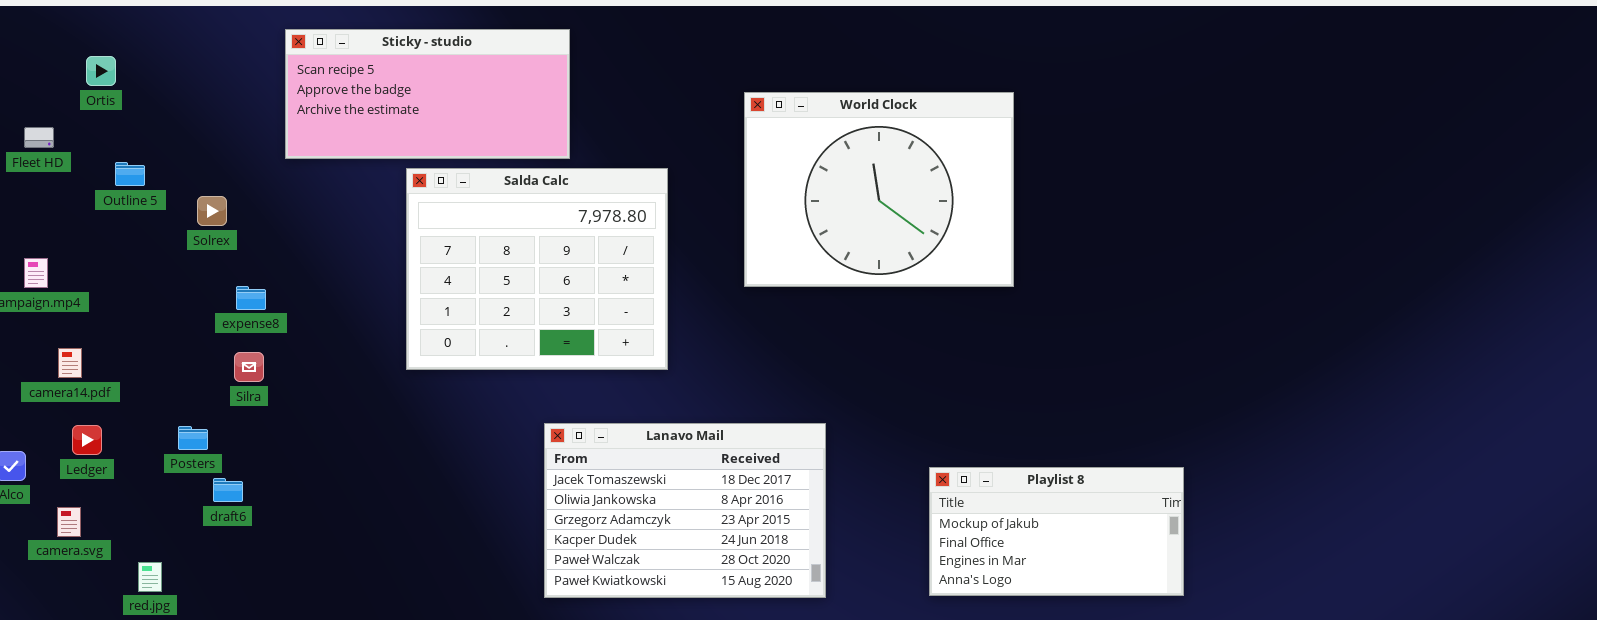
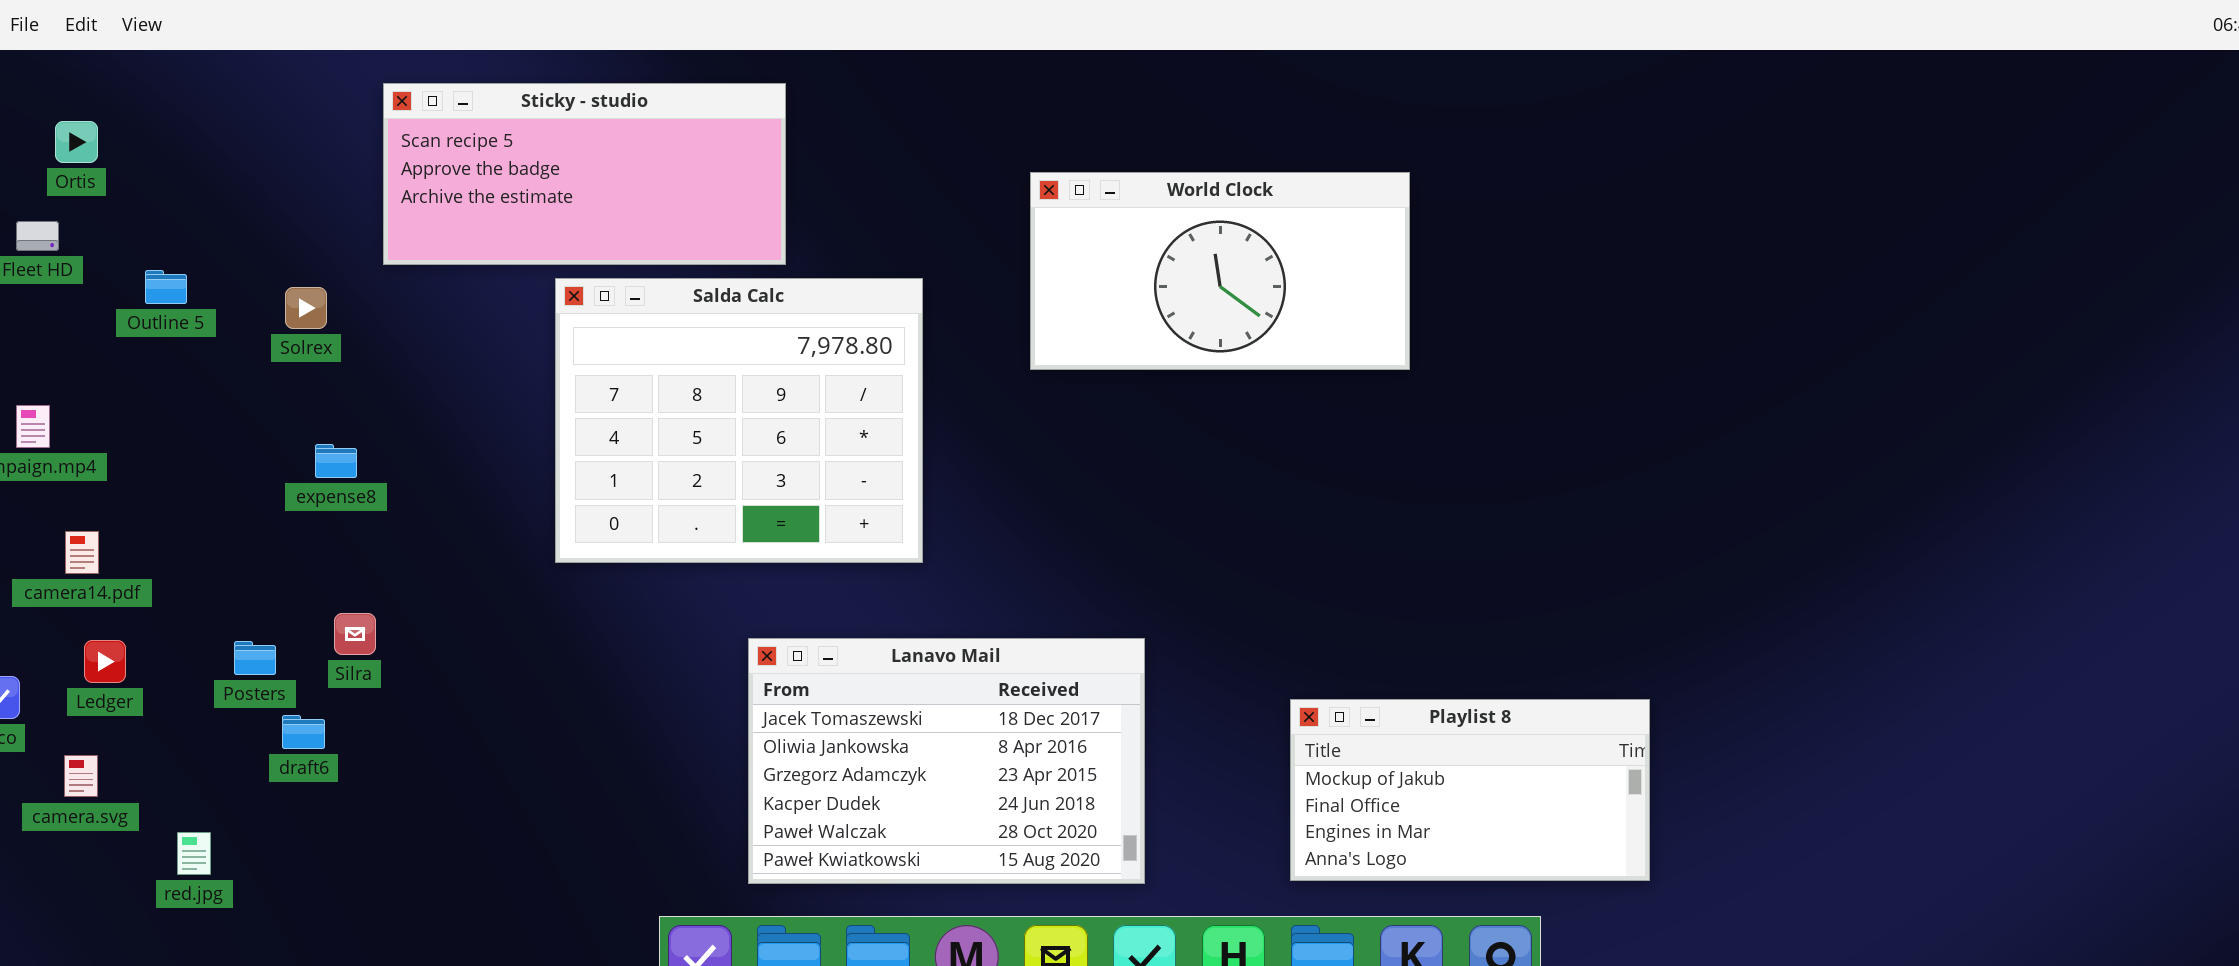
Ortis: [86,56,116,86] -> [55,121,98,163], moved
World Clock: [744,92,1014,287] -> [1030,172,1410,370], resized
Solrex: [197,196,227,226] -> [285,287,327,329], moved
Silra: [234,352,264,382] -> [334,613,376,655], moved

